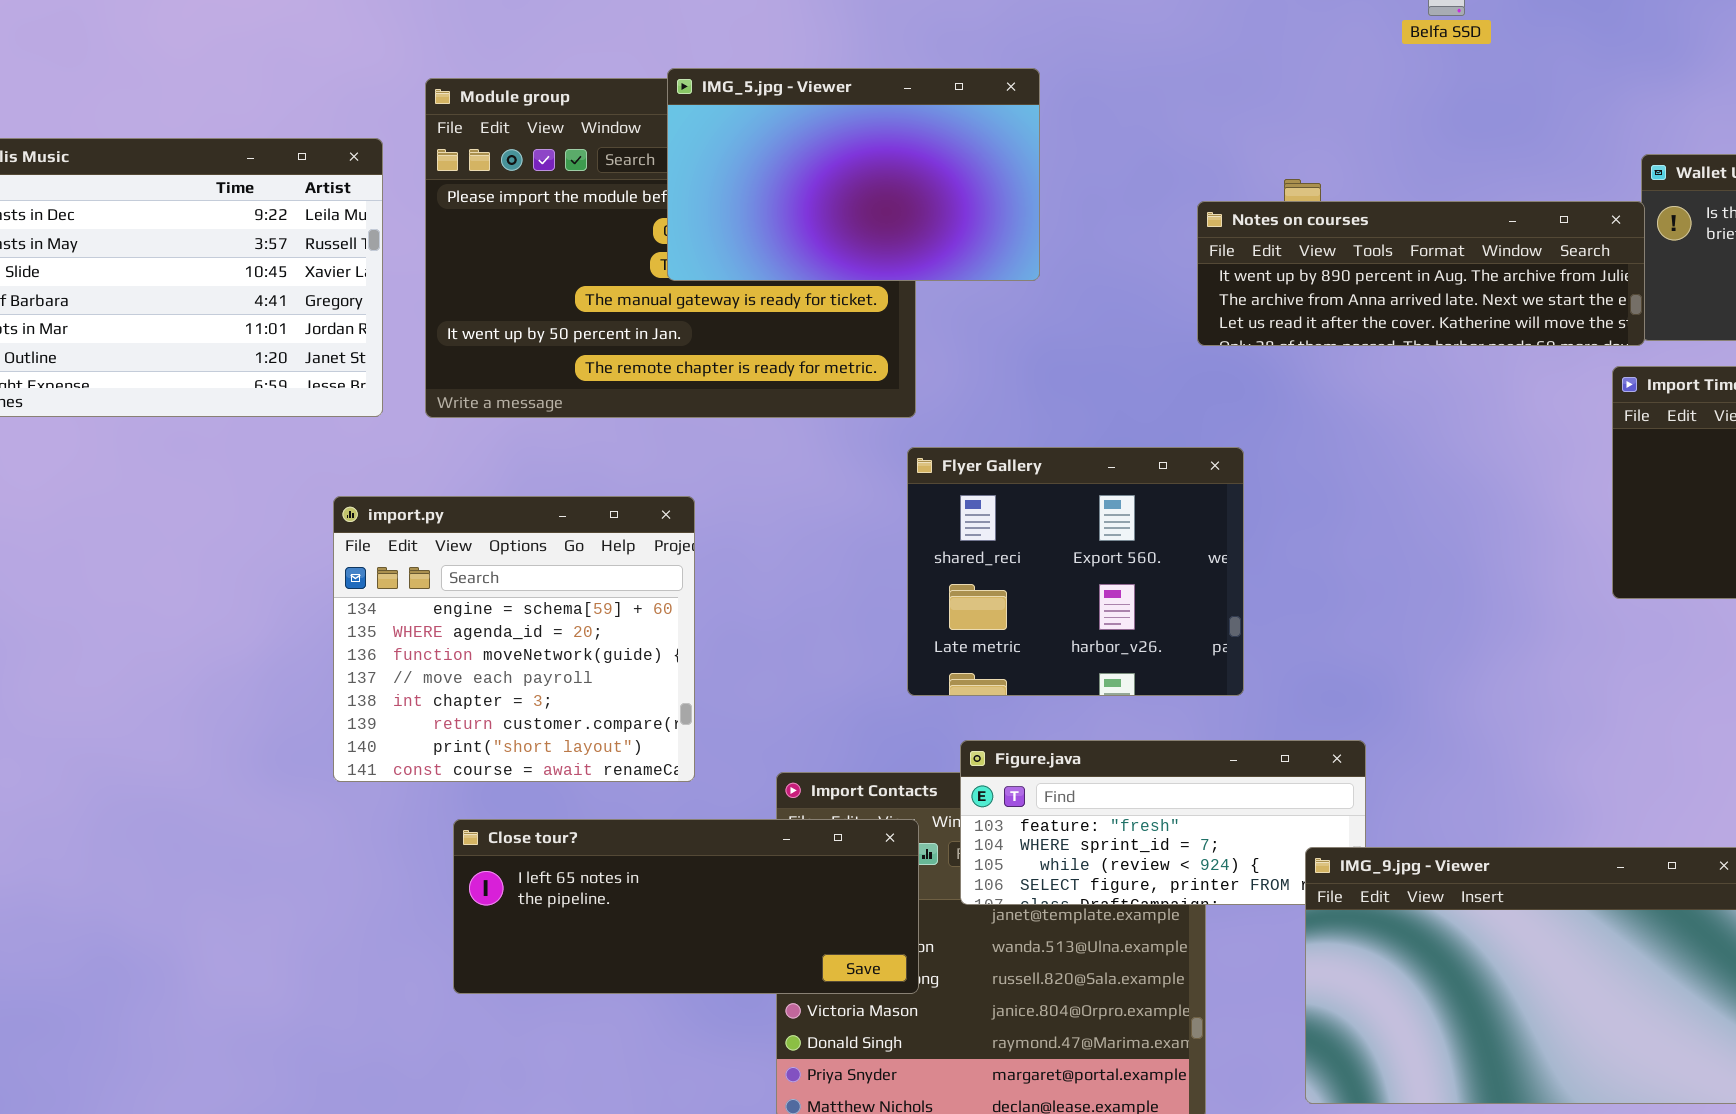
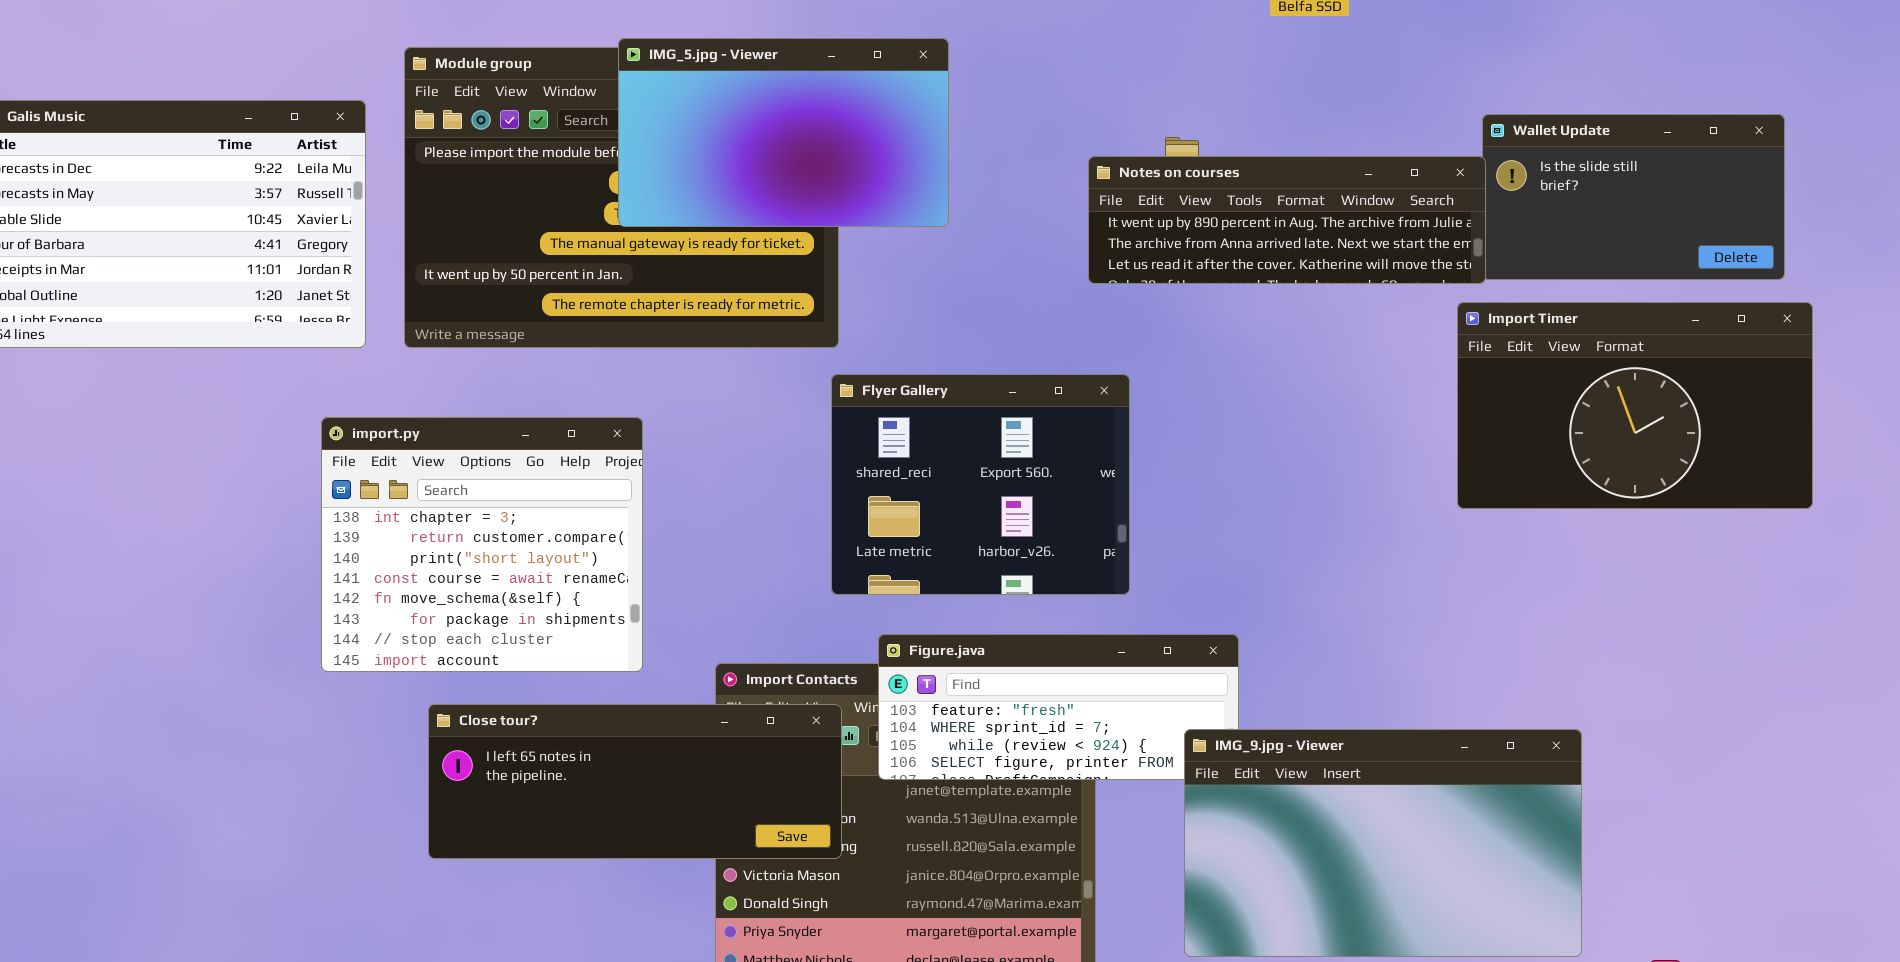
import.py: [333,496,695,782] -> [321,417,643,672], scrolled down 4 rows

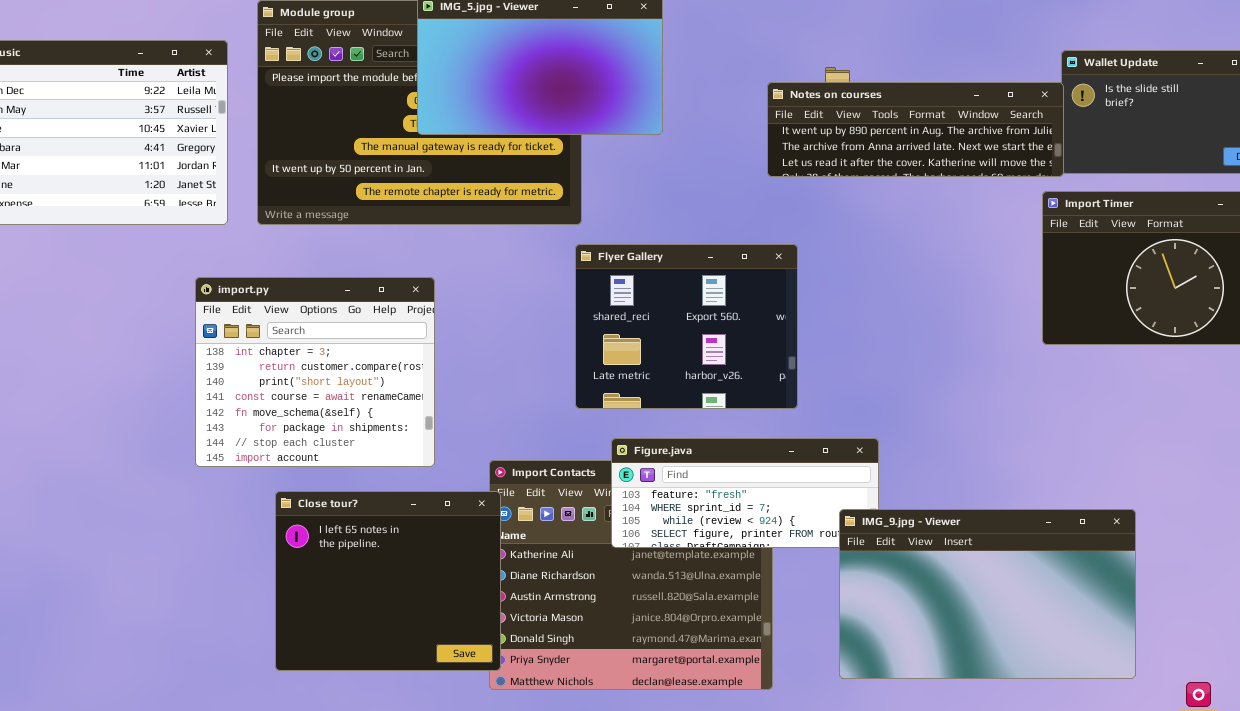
Close tour?: [428,704,842,859] -> [275,491,501,671], resized

